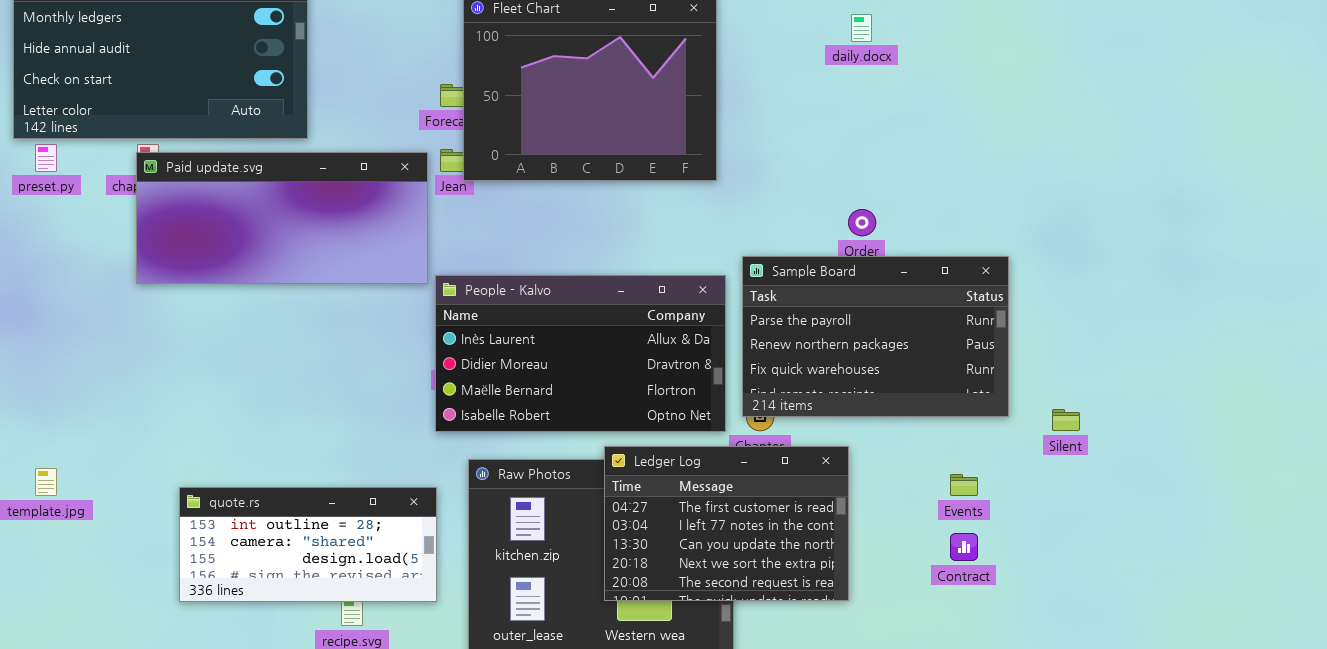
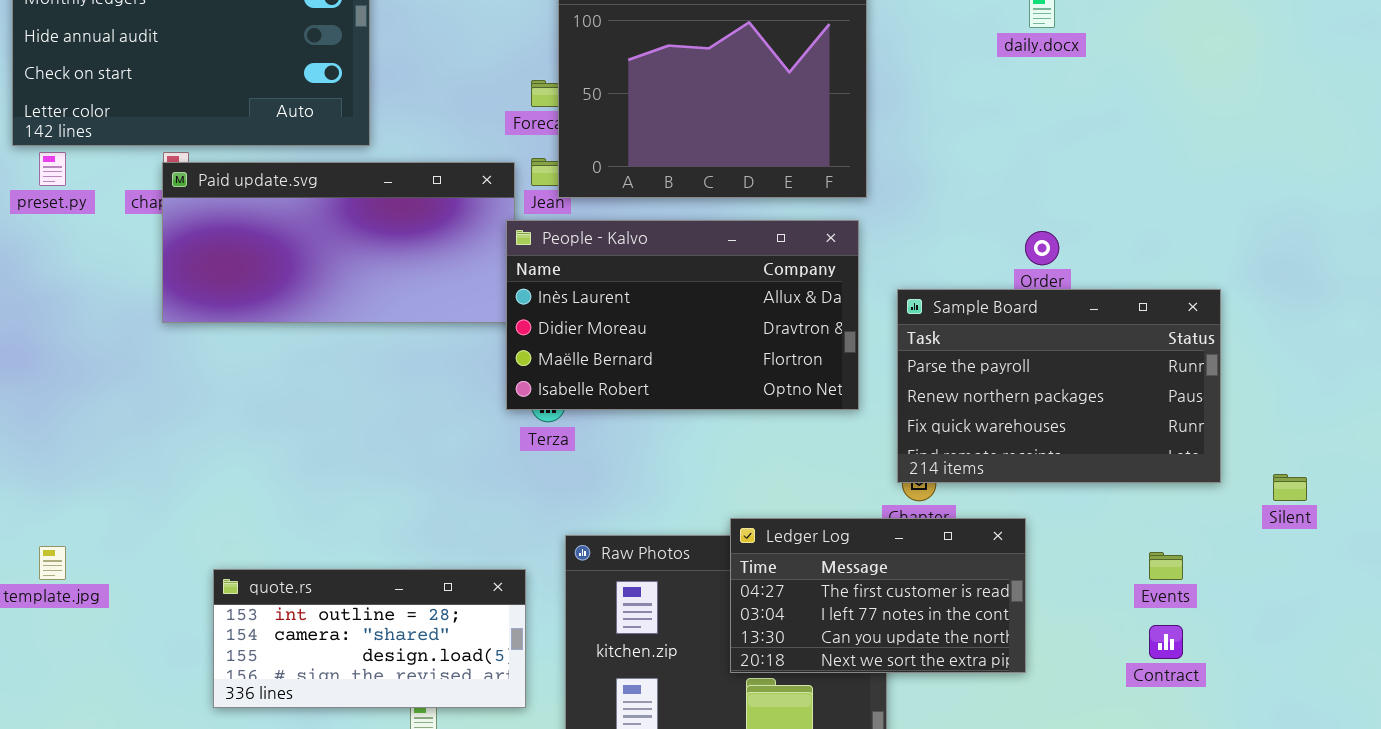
People - Kalvo: [435,275,726,432] -> [506,220,859,410], moved
Ledger Log: [604,446,849,601] -> [730,518,1026,673], resized

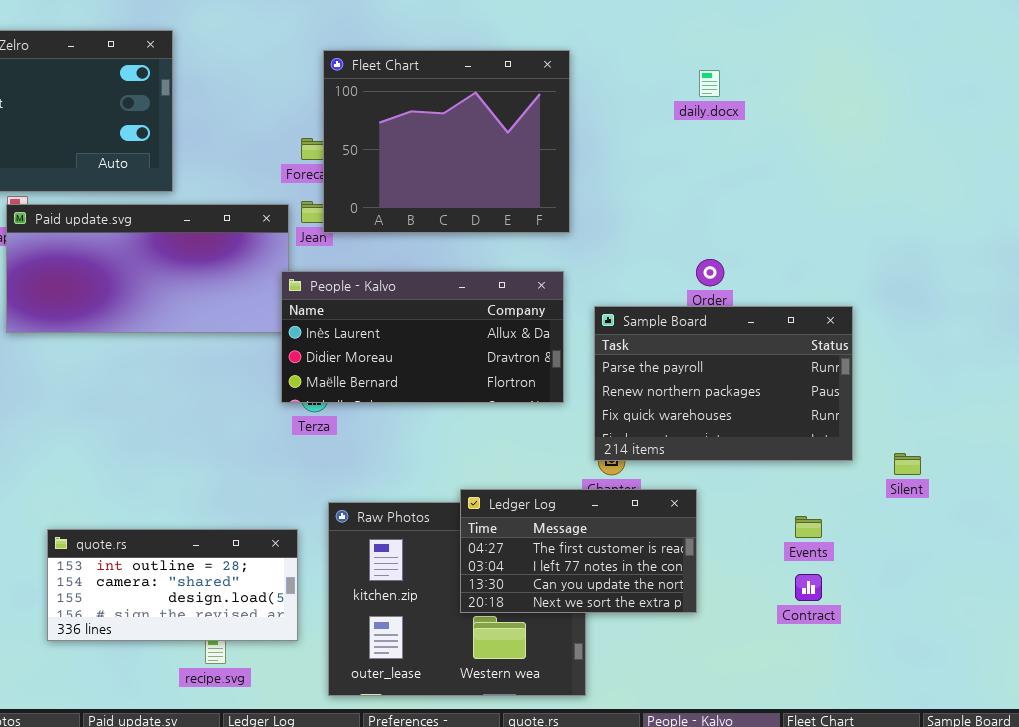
People - Kalvo: [506,220,859,410] -> [281,271,564,403], resized

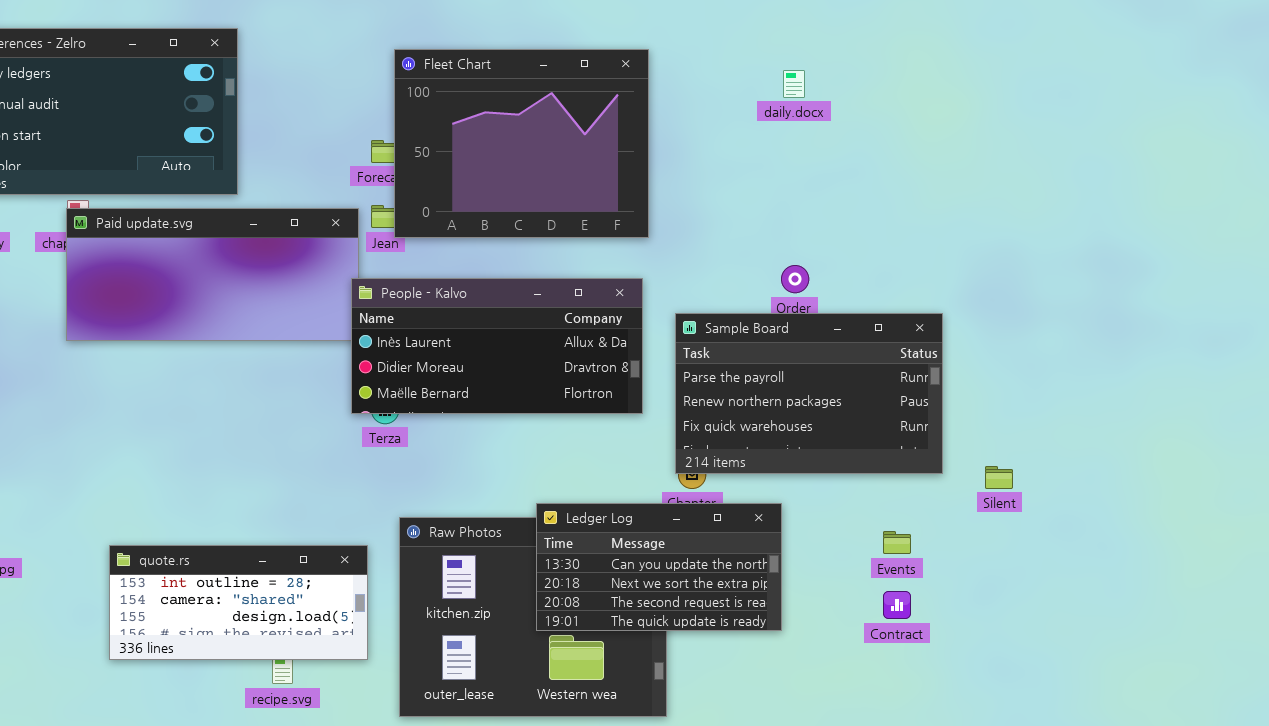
Ledger Log: [460,489,697,613] -> [536,503,782,631], scrolled down 2 rows

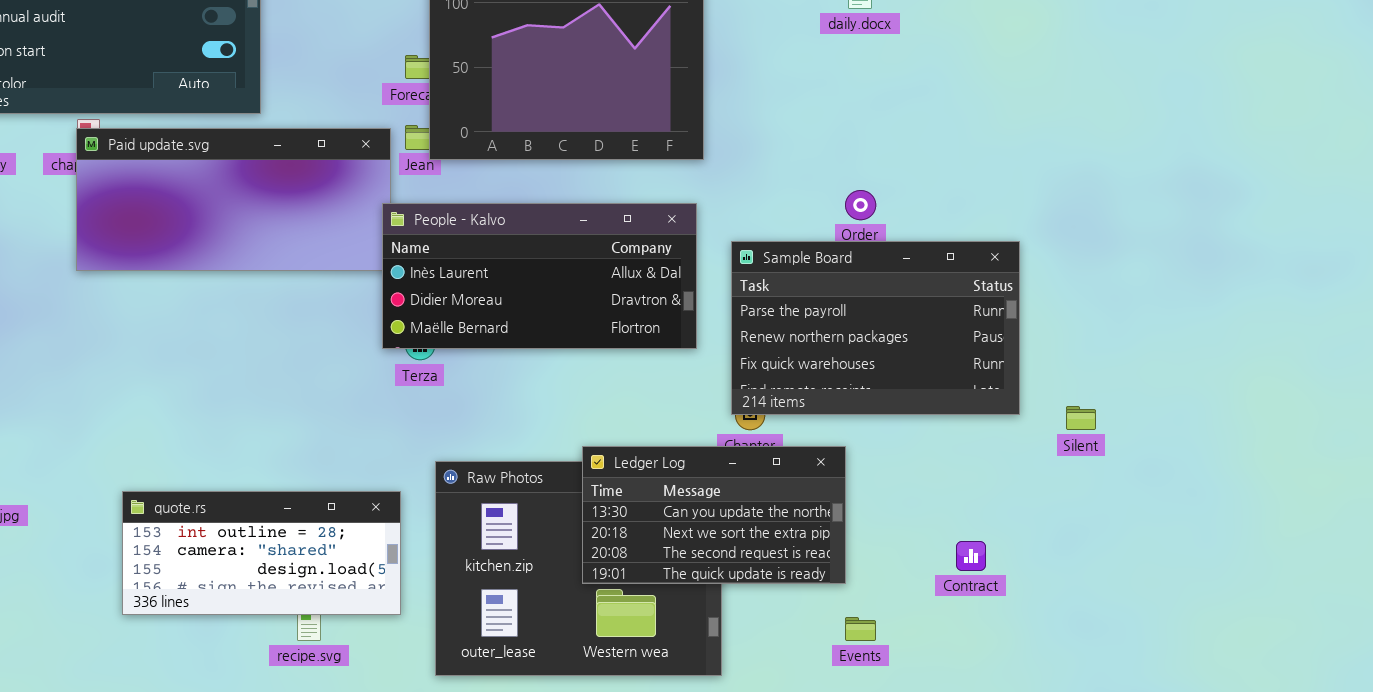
Events: [883,531,911,554] -> [845,617,876,641], moved

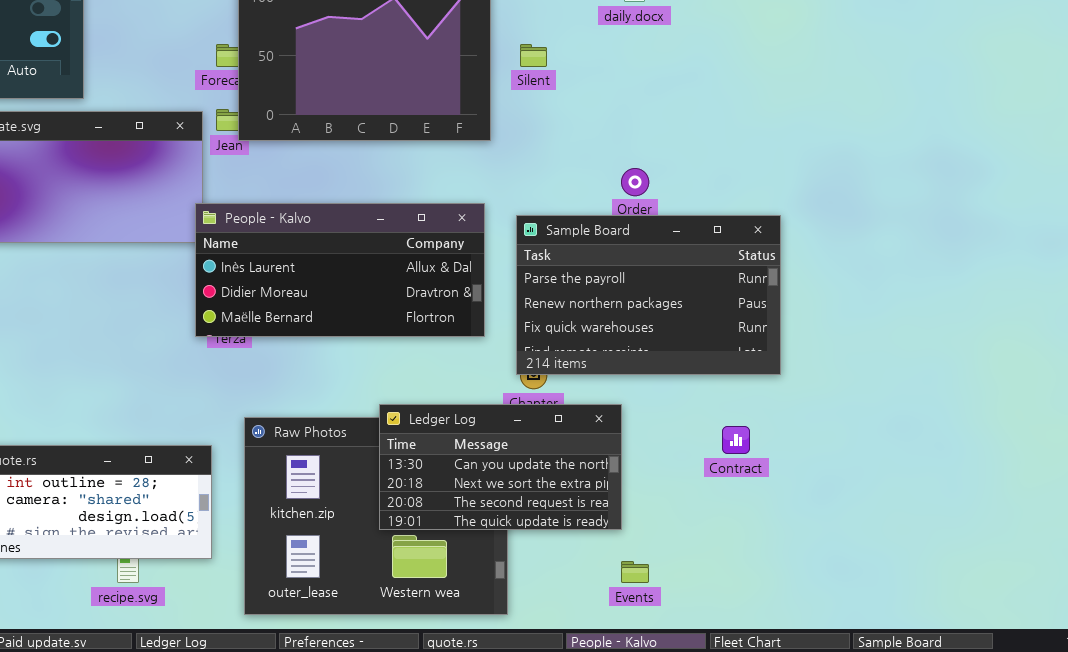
People - Kalvo: [382,203,697,349] -> [195,203,485,337], moved
Silent: [1066,406,1096,430] -> [520,44,547,67], moved
Contract: [956,541,986,571] -> [722,426,750,454], moved

